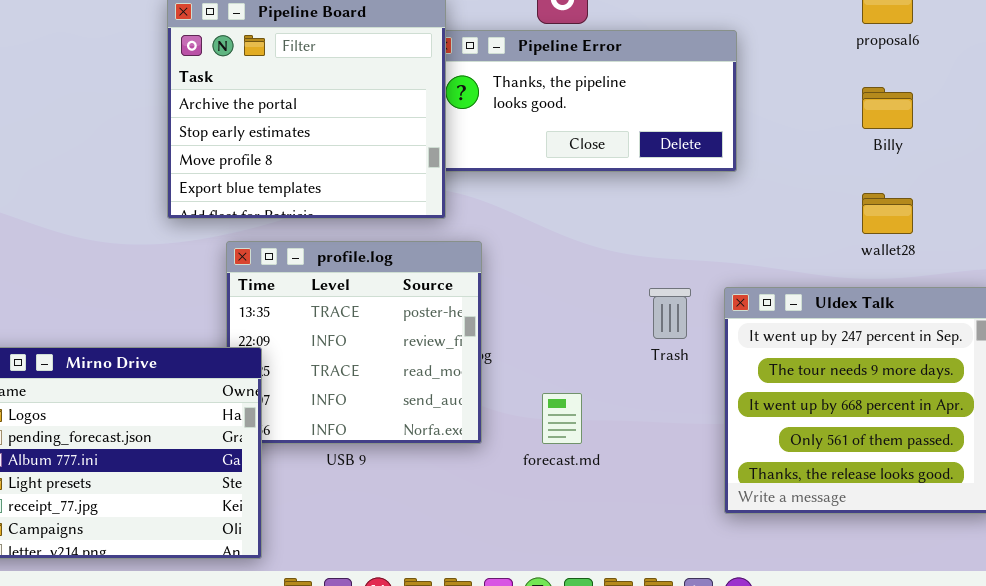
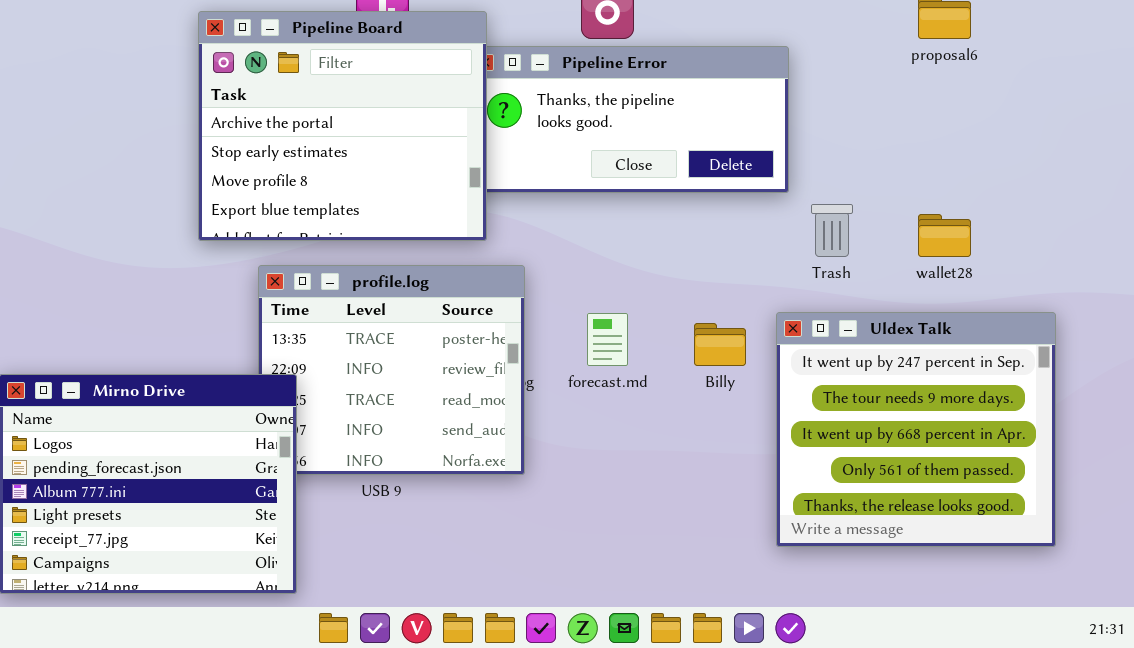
Billy: [862,87,913,129] -> [694,323,746,366], moved
Trash: [649,288,691,339] -> [811,204,853,257], moved
forecast.md: [542,393,582,444] -> [587,313,628,366], moved

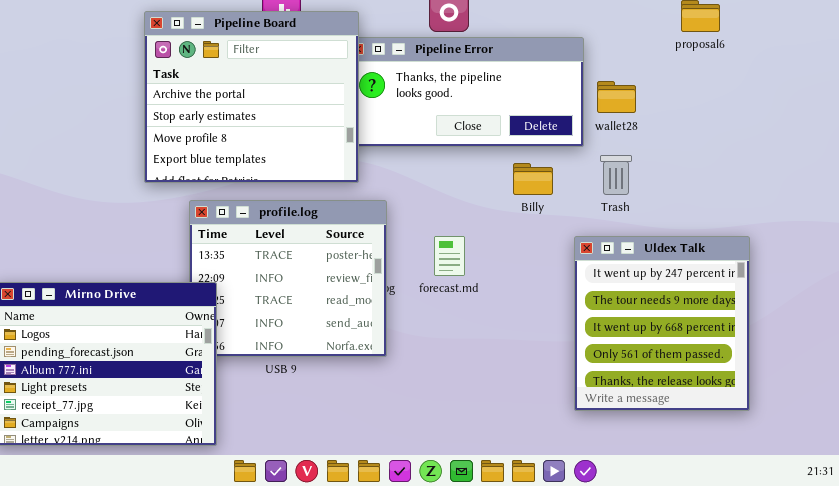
wallet28: [918,214,971,257] -> [597,81,636,113], moved
Uldex Talk: [776,312,1056,547] -> [574,236,750,411], resized
Billy: [694,323,746,366] -> [513,163,553,195], moved

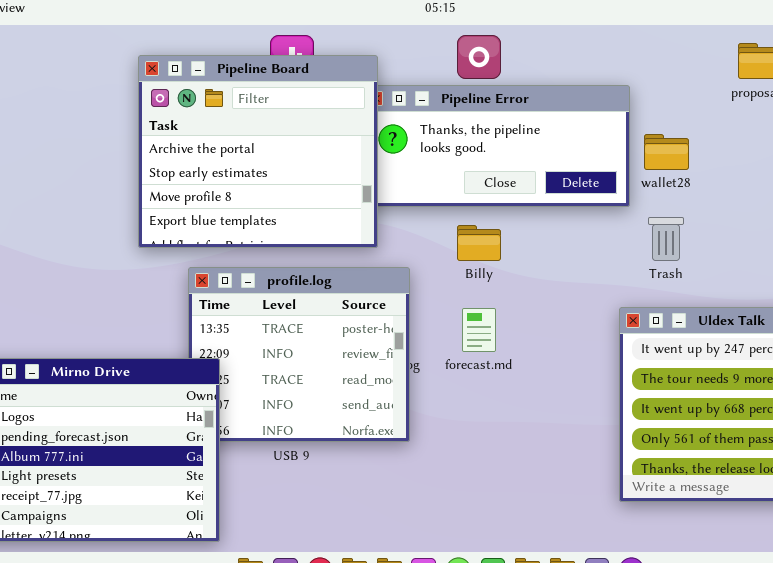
Billy: [513,163,553,195] -> [457,225,501,261], moved

